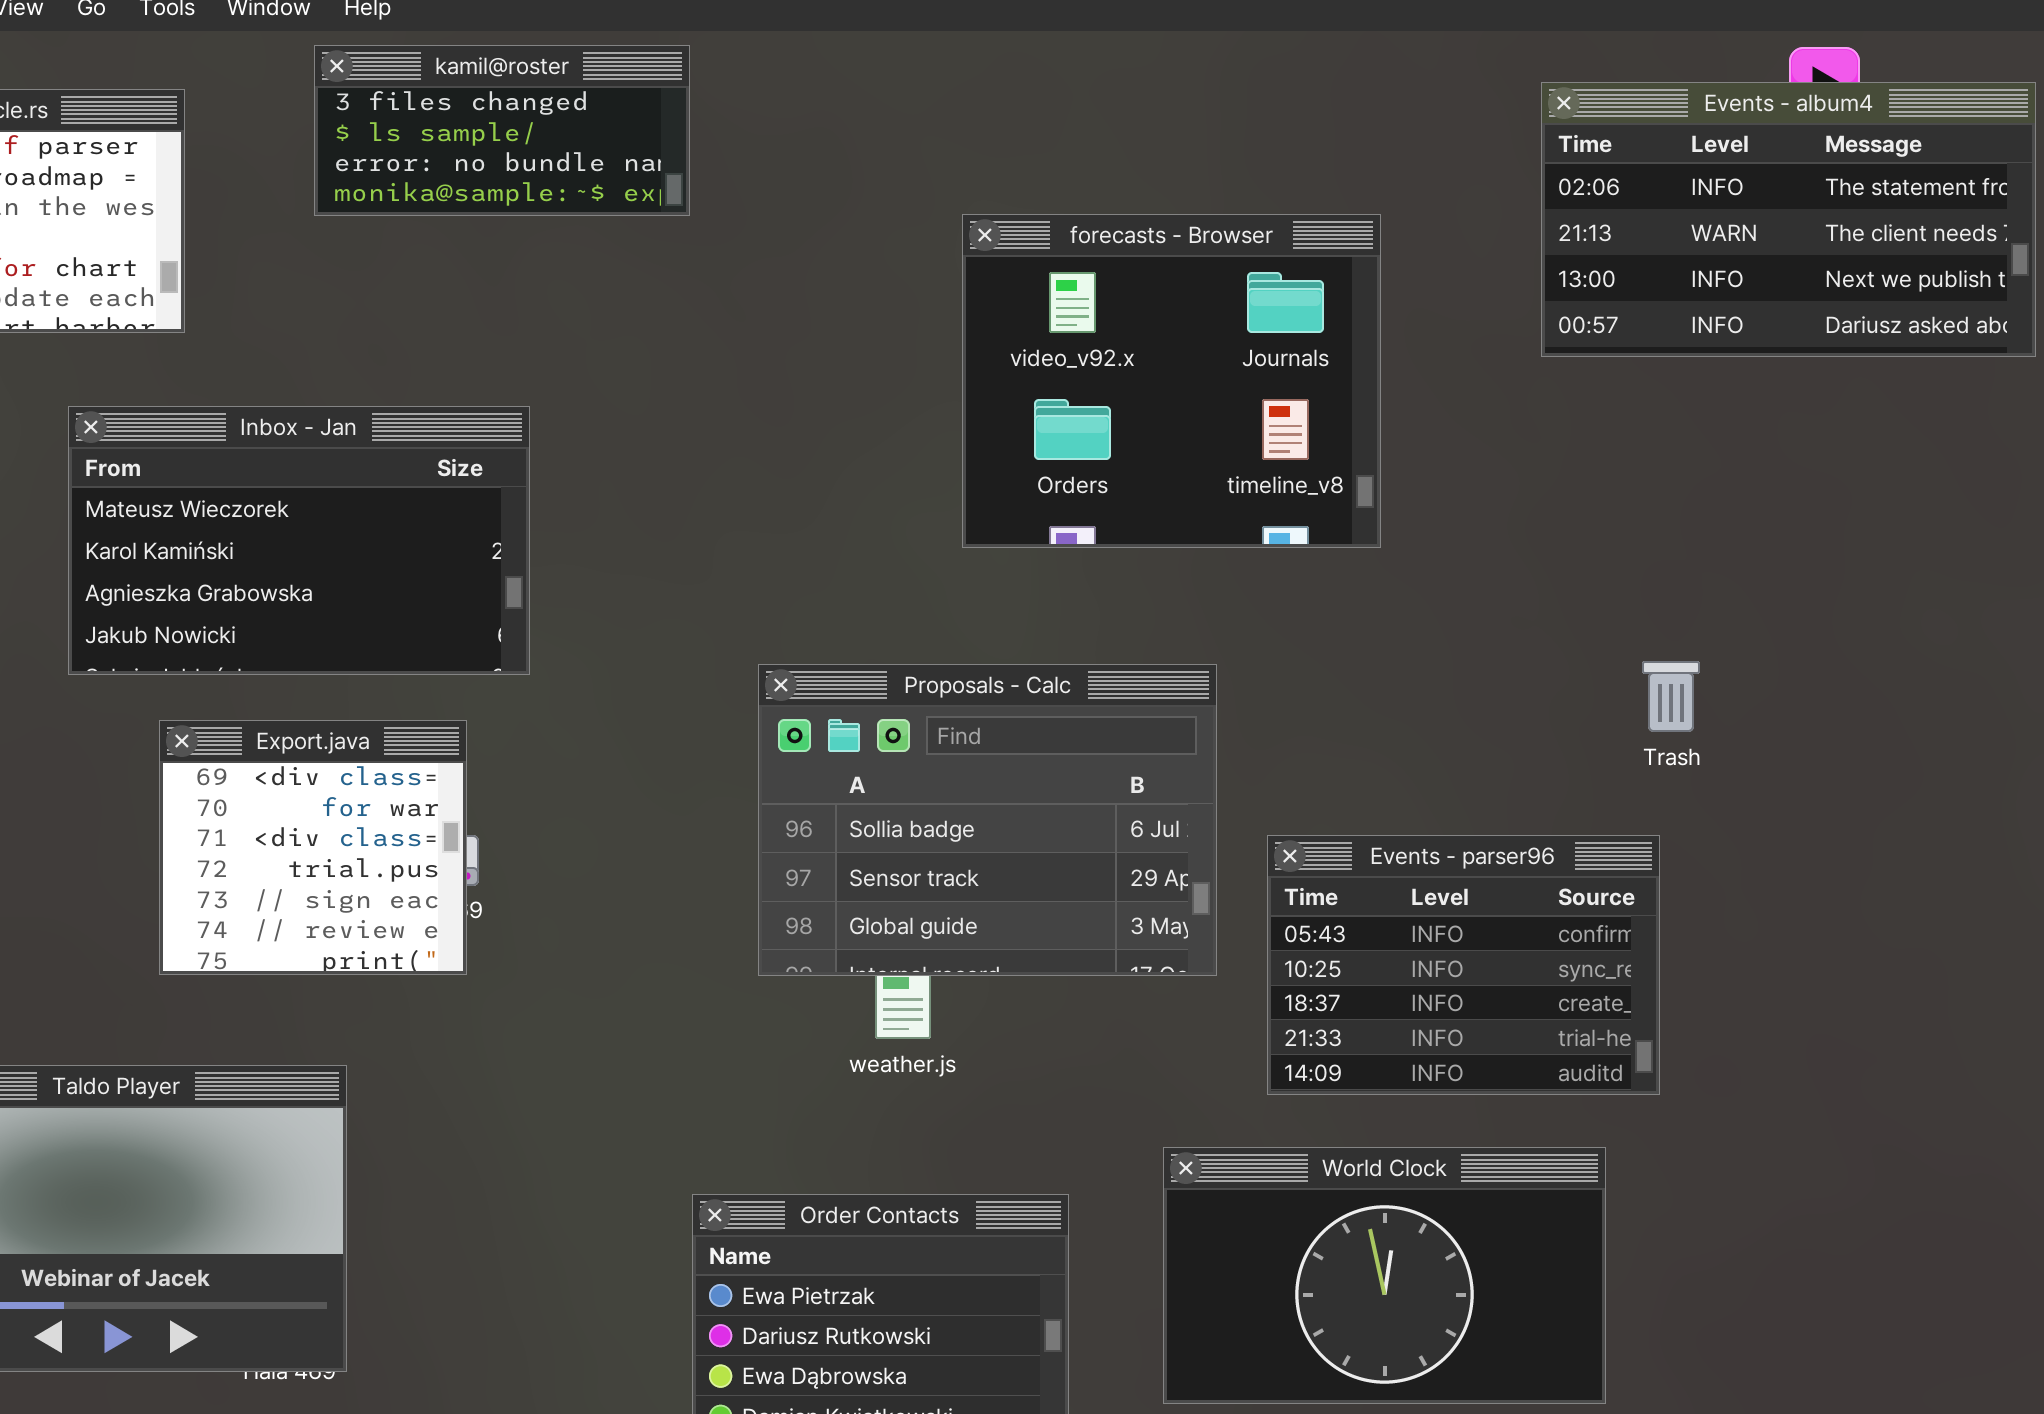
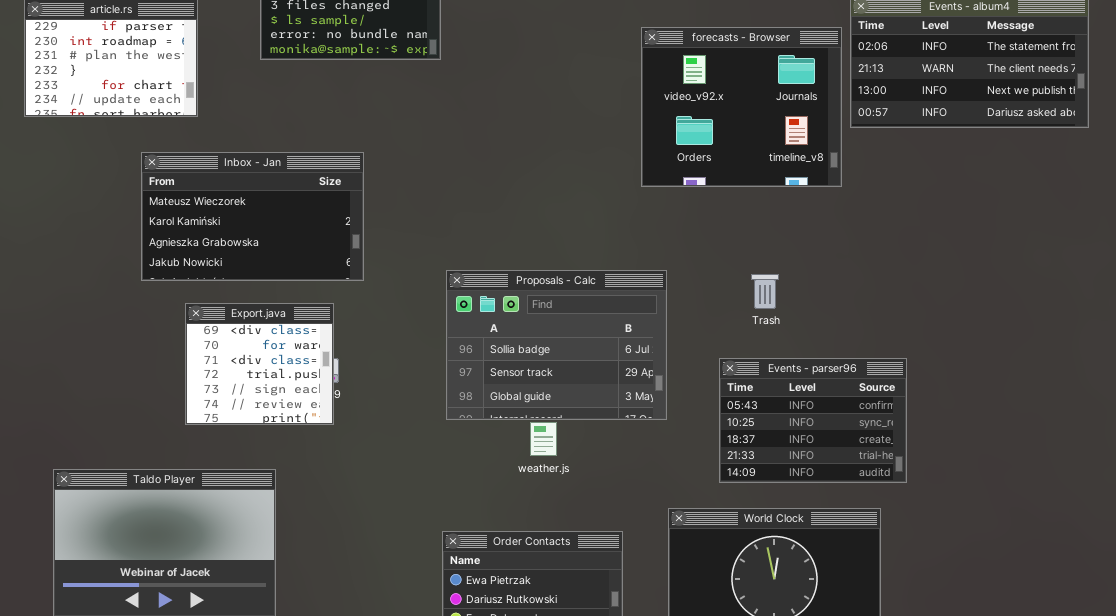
forecasts - Browser: [962,214,1381,548] -> [641,27,842,187], moved
Trash: [1642,661,1700,732] -> [751,274,779,309], moved
Proposals - Calc: [758,664,1217,976] -> [446,270,667,420], moved

